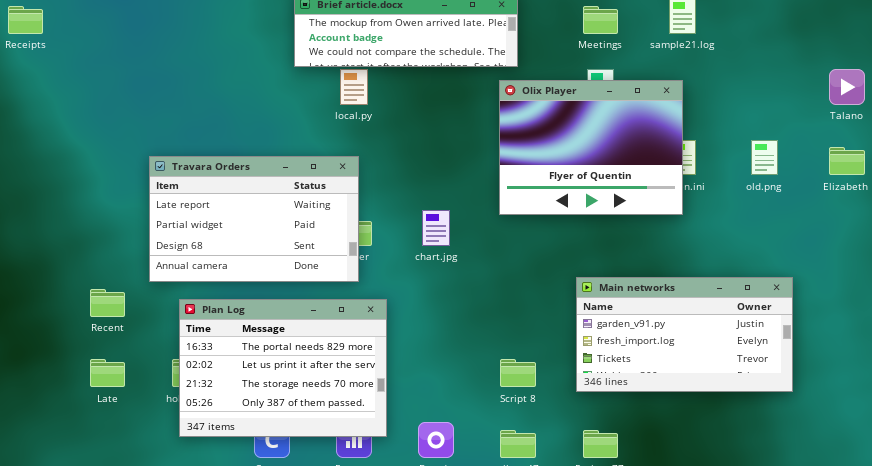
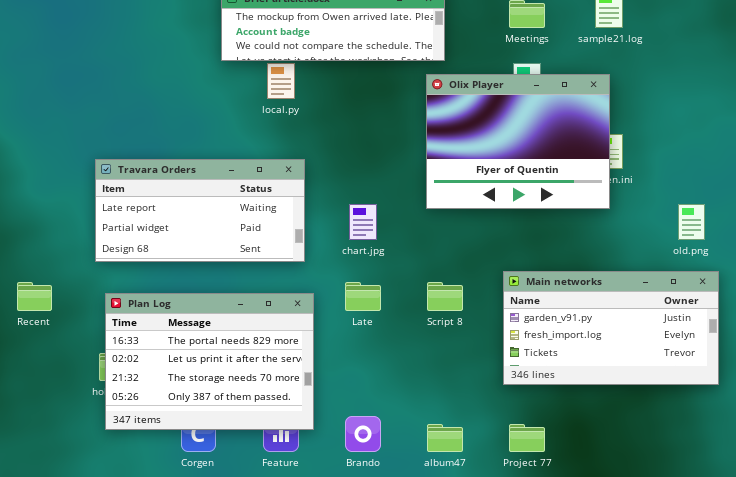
old.png: [751,140,778,175] -> [678,204,705,240], moved
Travara Orders: [149,156,359,282] -> [95,159,305,262], moved, resized
Late: [90,359,125,387] -> [345,282,381,311], moved
Script 8: [500,359,536,387] -> [427,282,463,311], moved

